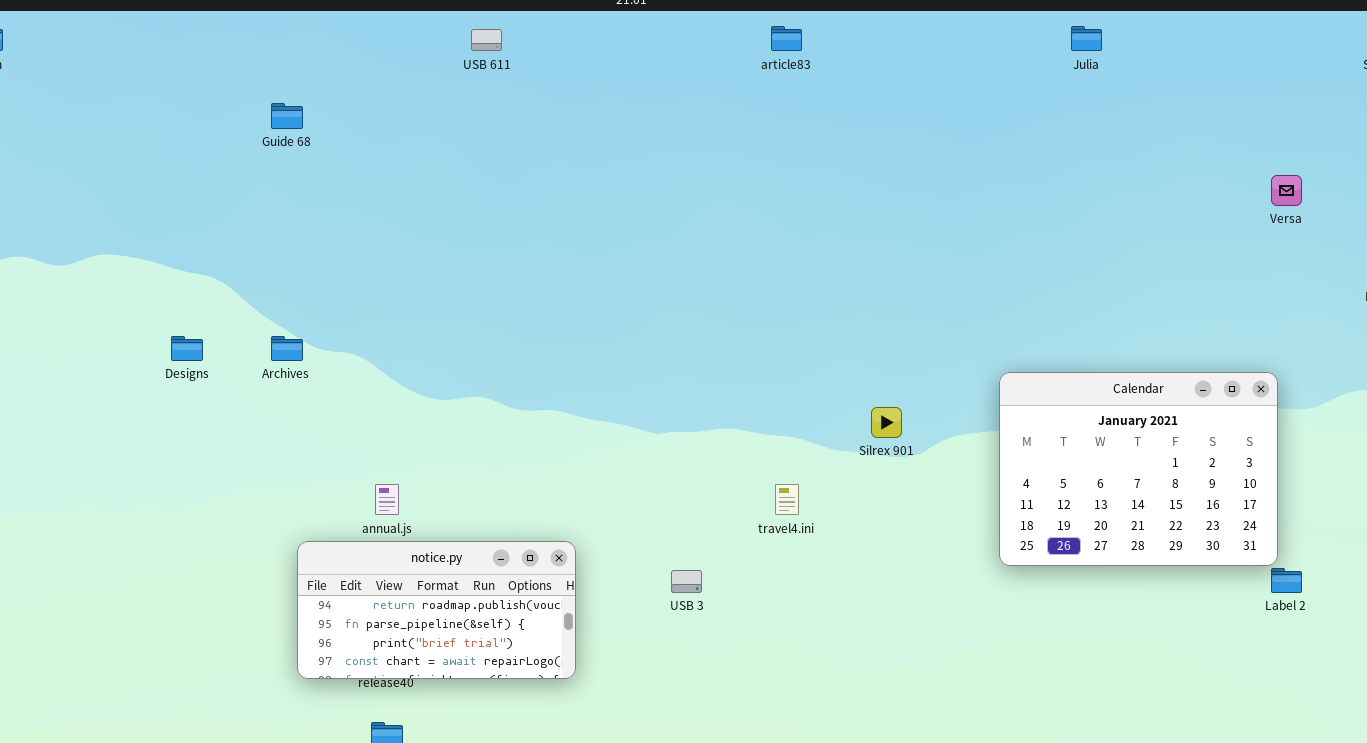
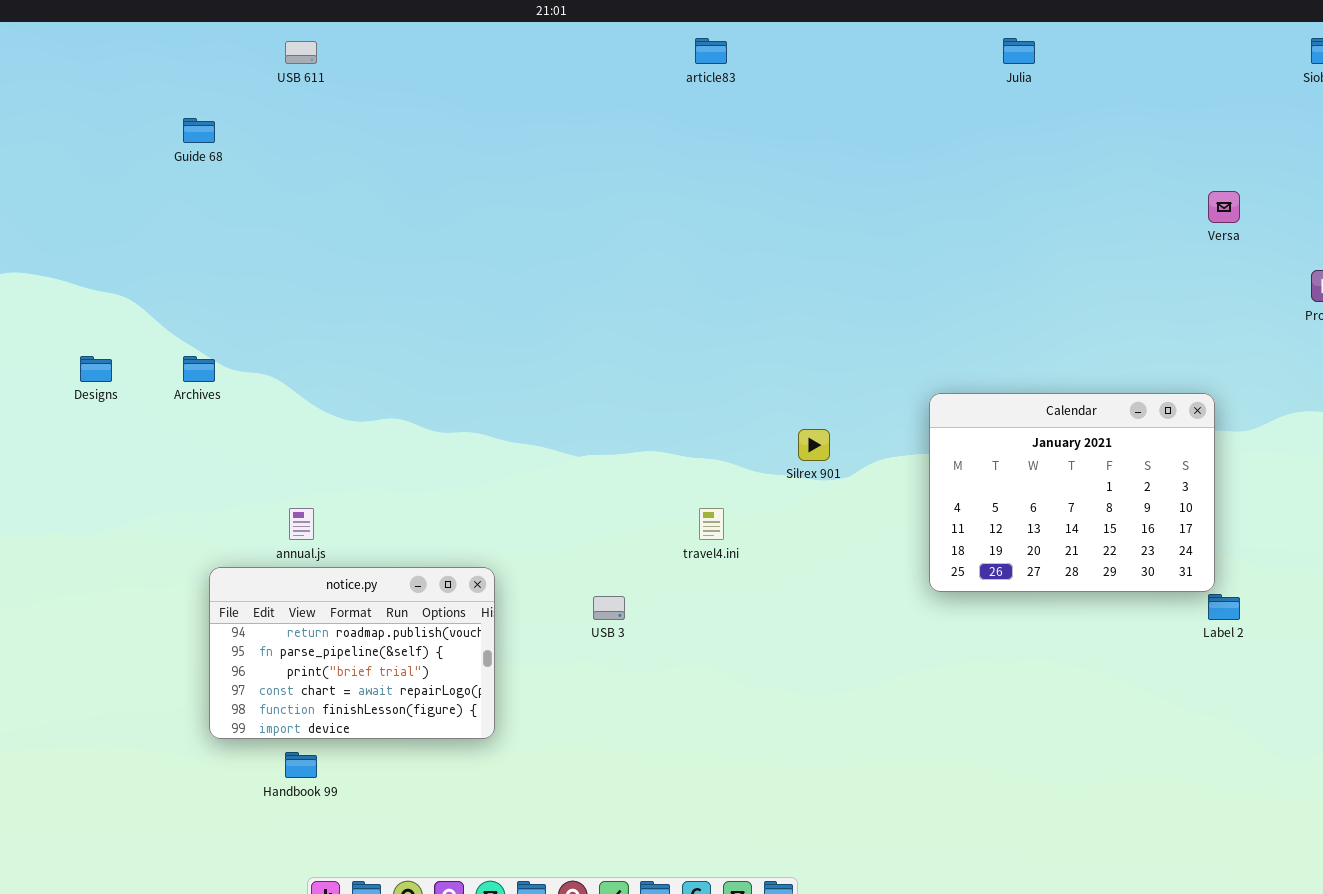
USB 611: [471,29,502,51] -> [285,41,317,64], moved
notice.py: [297,541,576,679] -> [209,567,495,739], resized

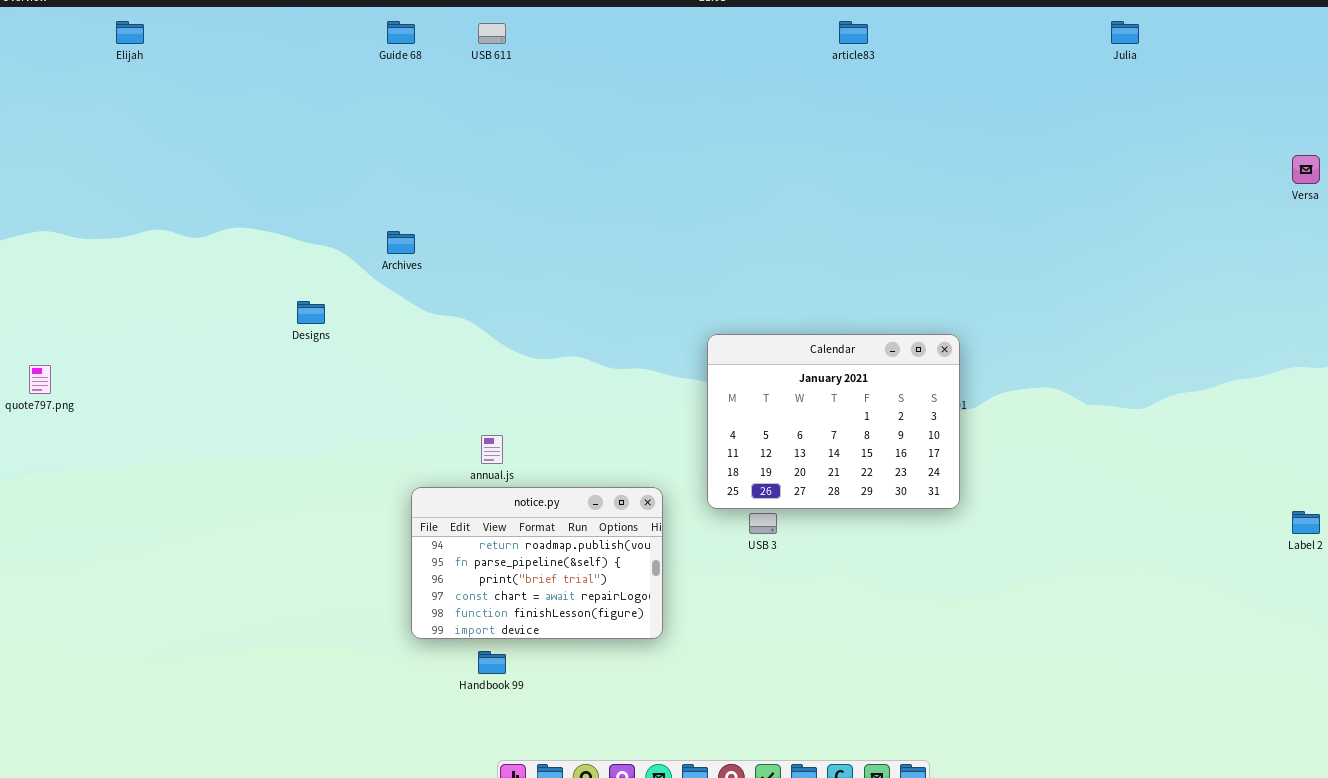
Guide 68: [183,118,215,143] -> [387,21,415,44], moved
Archives: [183,356,215,382] -> [387,231,415,254], moved
Calendar: [929,393,1215,592] -> [707,334,960,509], moved

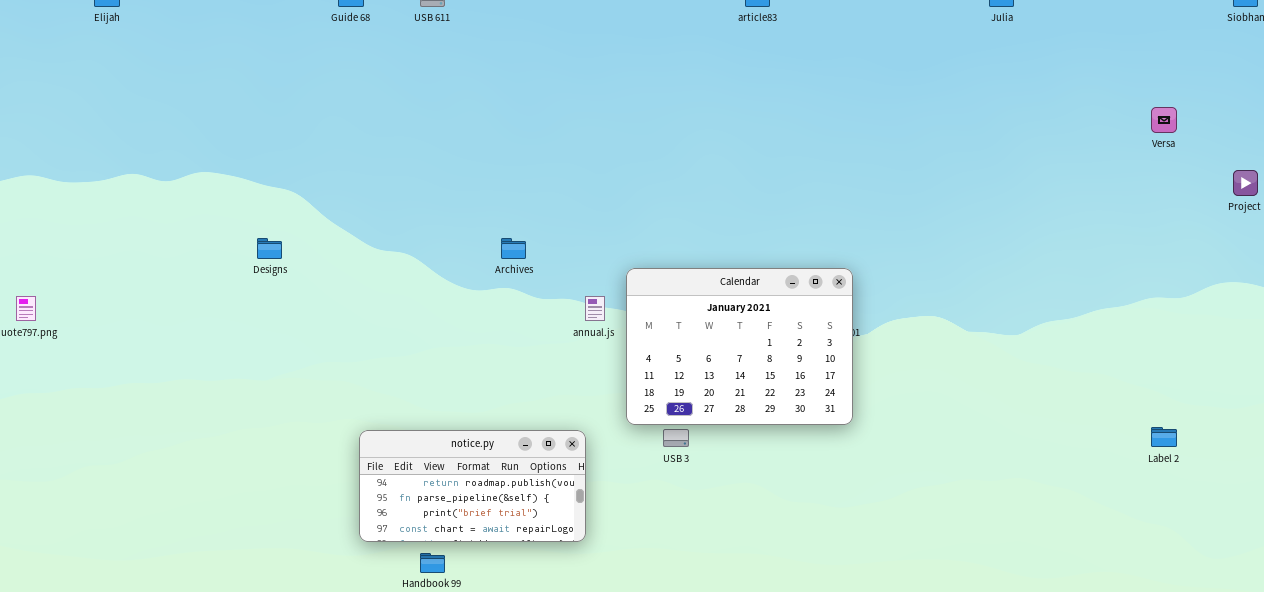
Archives: [387,231,415,254] -> [501,238,526,259], moved
annual.js: [481,435,503,464] -> [585,296,605,321], moved
notice.py: [411,487,663,639] -> [359,430,586,542], resized

